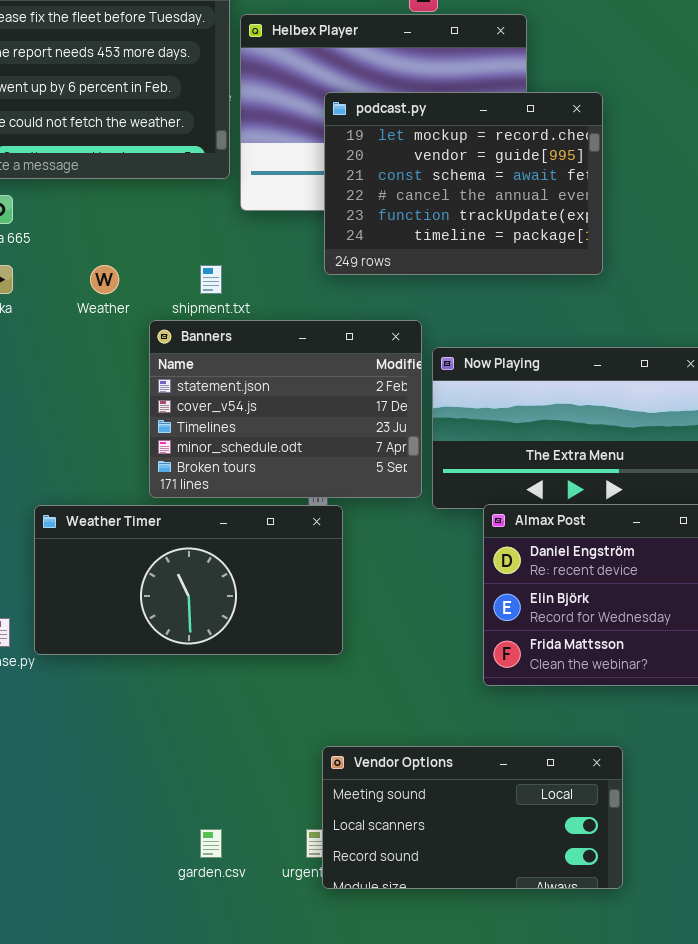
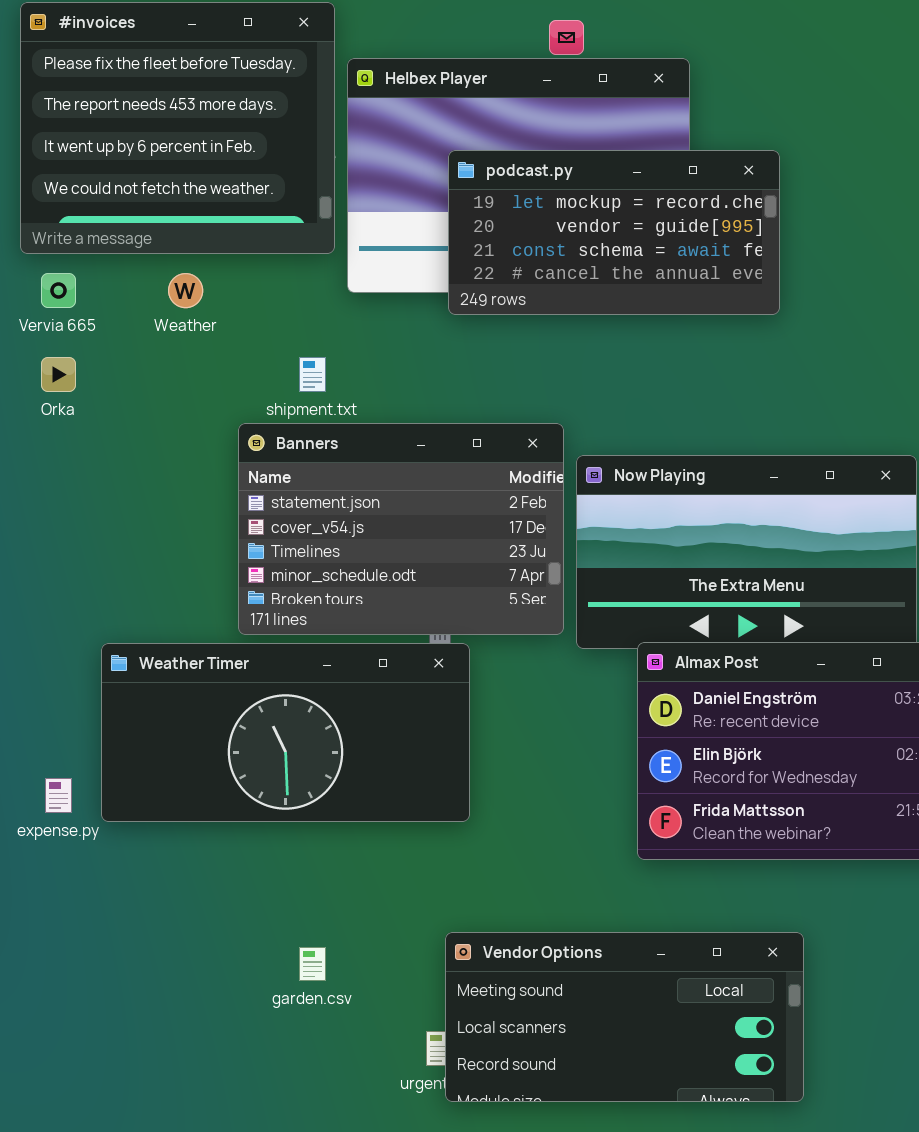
podcast.py: [324,92,603,275] -> [448,150,780,315], resized
Weather: [90,265,119,294] -> [168,273,203,308], moved
garden.csv: [200,829,222,858] -> [299,947,326,981], moved

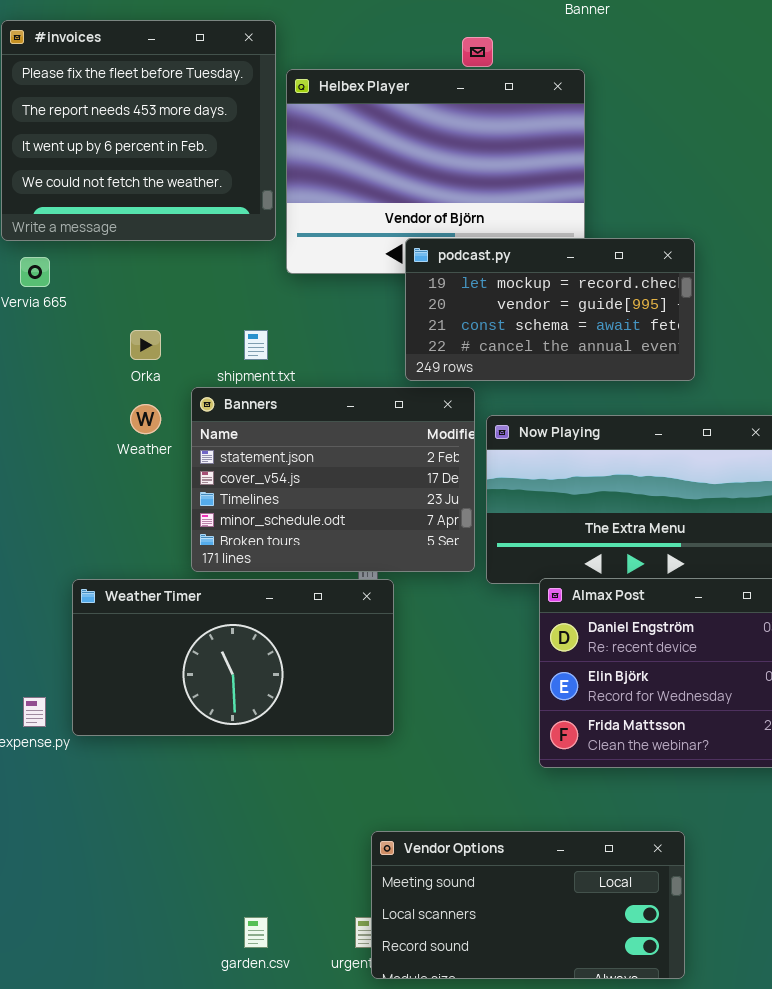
podcast.py: [448,150,780,315] -> [405,238,695,381], moved
Weather: [168,273,203,308] -> [130,404,161,434], moved
Orka: [41,357,76,392] -> [130,330,161,360], moved
garden.csv: [299,947,326,981] -> [244,917,268,948], moved

